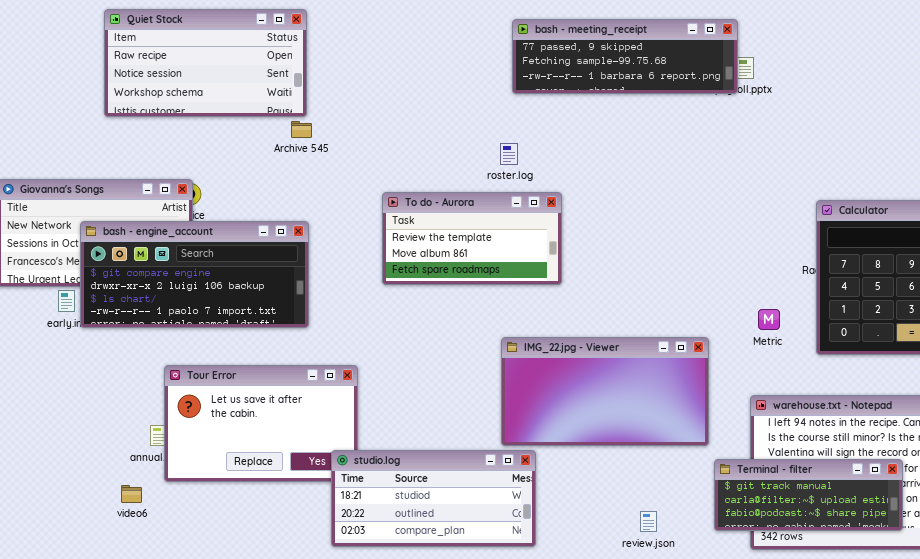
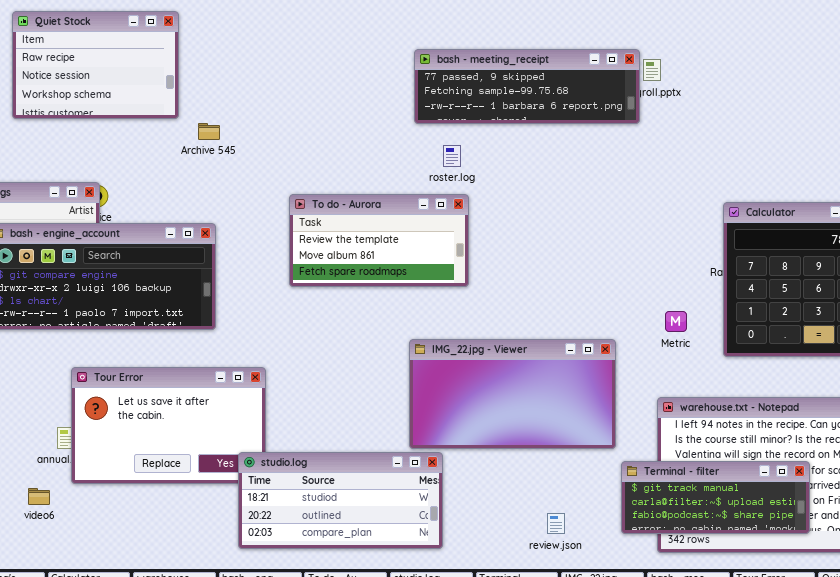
Quiet Stock: [104,9,307,117] -> [12,11,179,119], resized
bash - meeting_receipt: [512,19,738,94] -> [414,49,640,124], moved
roster.log: [500,143,518,165] -> [443,145,461,167], moved

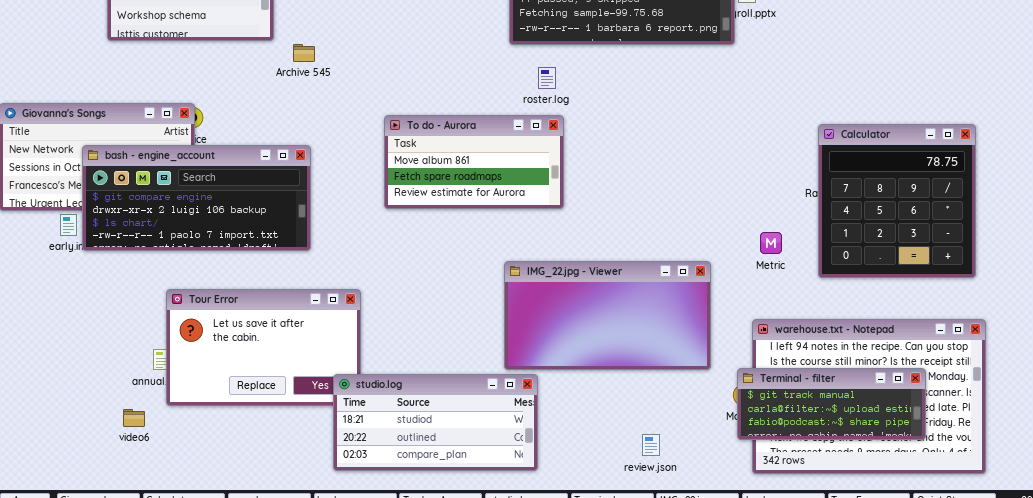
To do - Aurora: [289,194,469,287] -> [384,115,564,209], scrolled down 1 row
Terminal - filter: [621,461,810,534] -> [737,368,926,440], moved

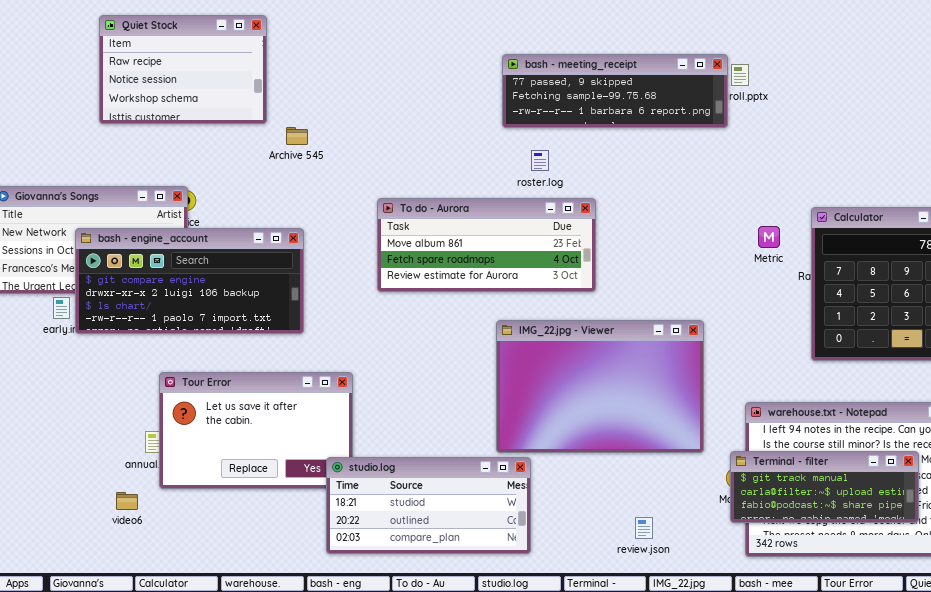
To do - Aurora: [384,115,564,209] -> [377,198,596,292], resized
Metric: [760,232,782,254] -> [758,226,780,248], moved
IMG_22.jpg - Viewer: [504,261,711,370] -> [496,320,704,453], resized

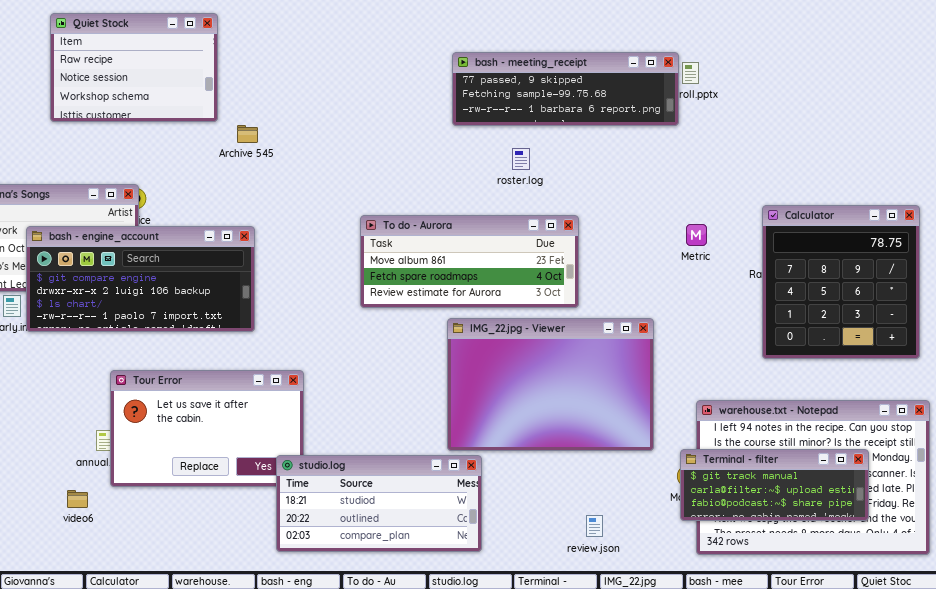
roster.log: [531,150,549,171] -> [512,148,530,170], moved
To do - Aurora: [377,198,596,292] -> [360,215,579,308], moved
Metric: [758,226,780,248] -> [686,224,707,246], moved

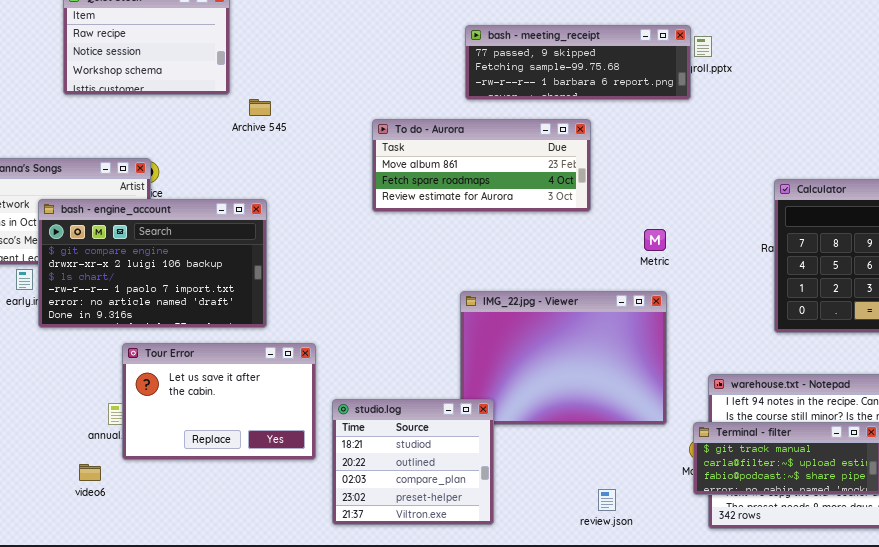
To do - Aurora: [360,215,579,308] -> [372,119,591,212], moved
Metric: [686,224,707,246] -> [644,229,666,251], moved
bash - engine_account: [26,226,255,332] -> [38,199,267,328], resized
studio.log: [276,455,482,552] -> [332,399,494,525], resized

